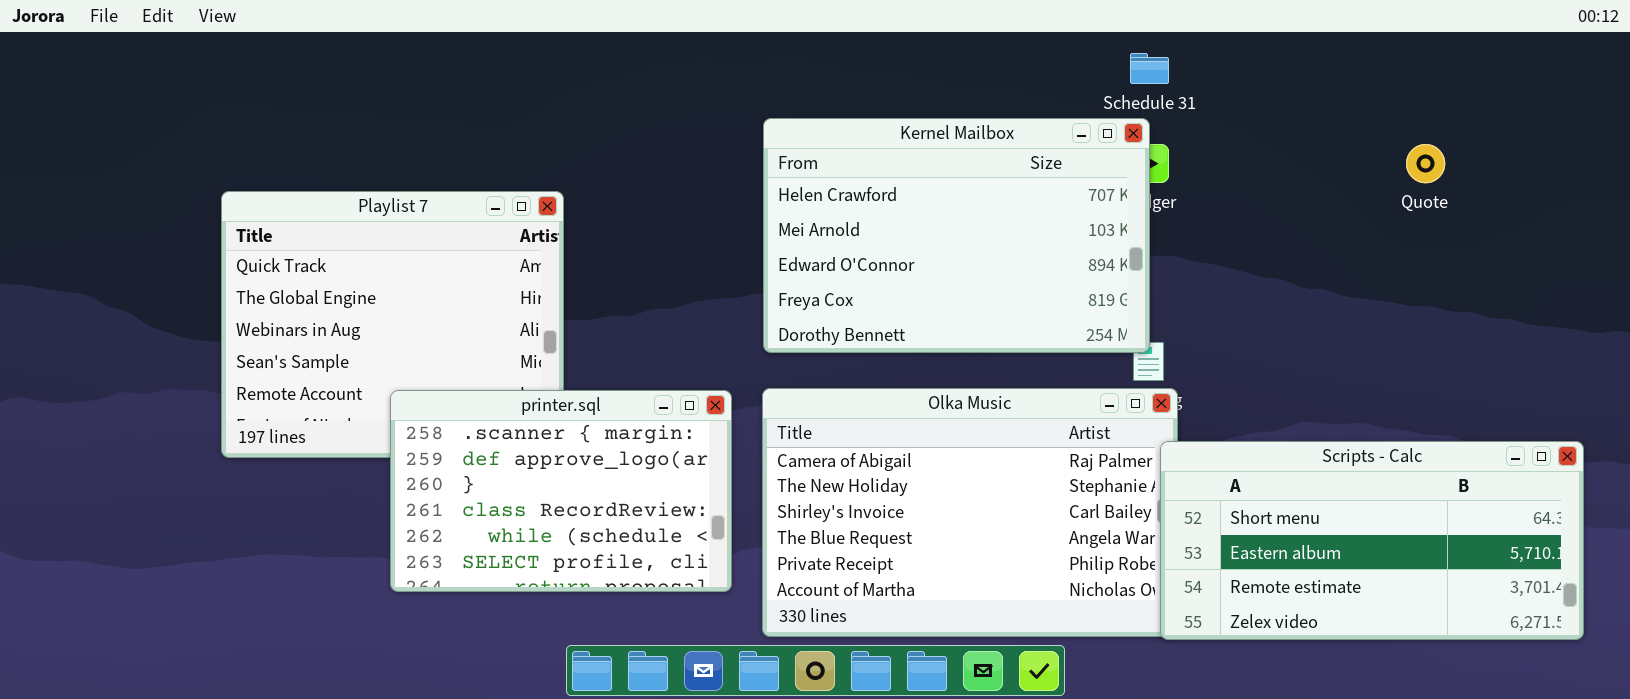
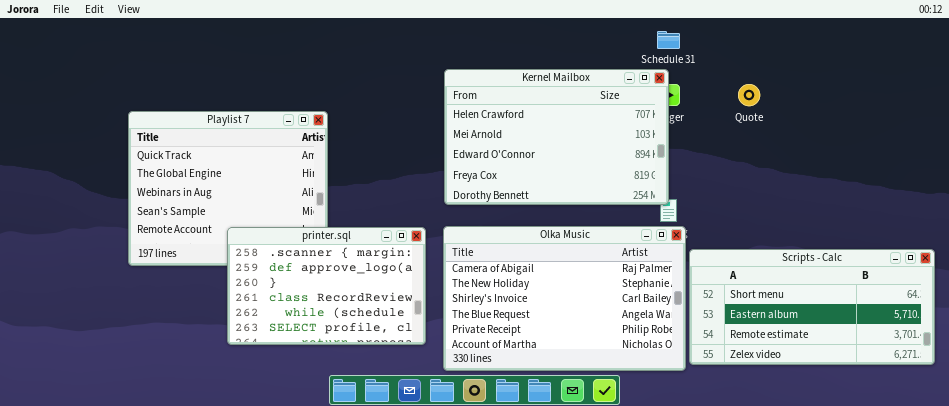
Quote: [1406,144,1445,183] -> [738,84,760,106], moved
Scripts - Calc: [1160,441,1584,640] -> [689,249,935,365], moved

